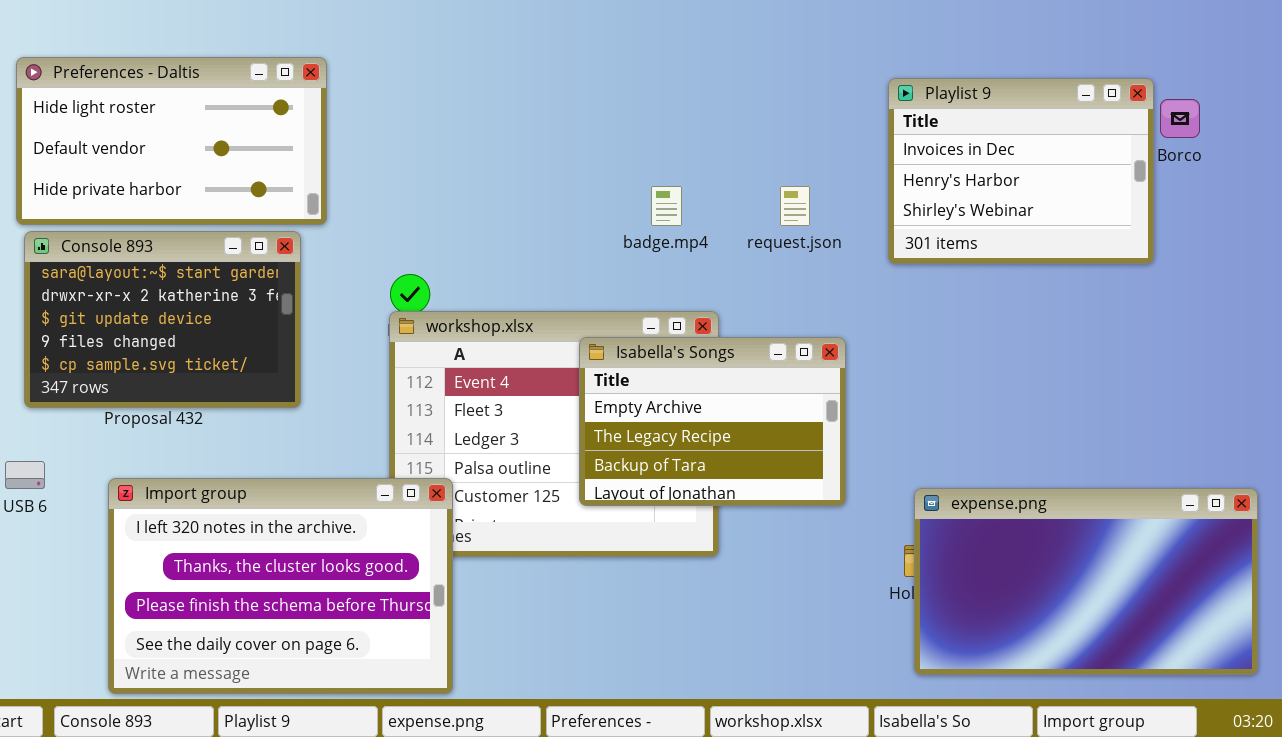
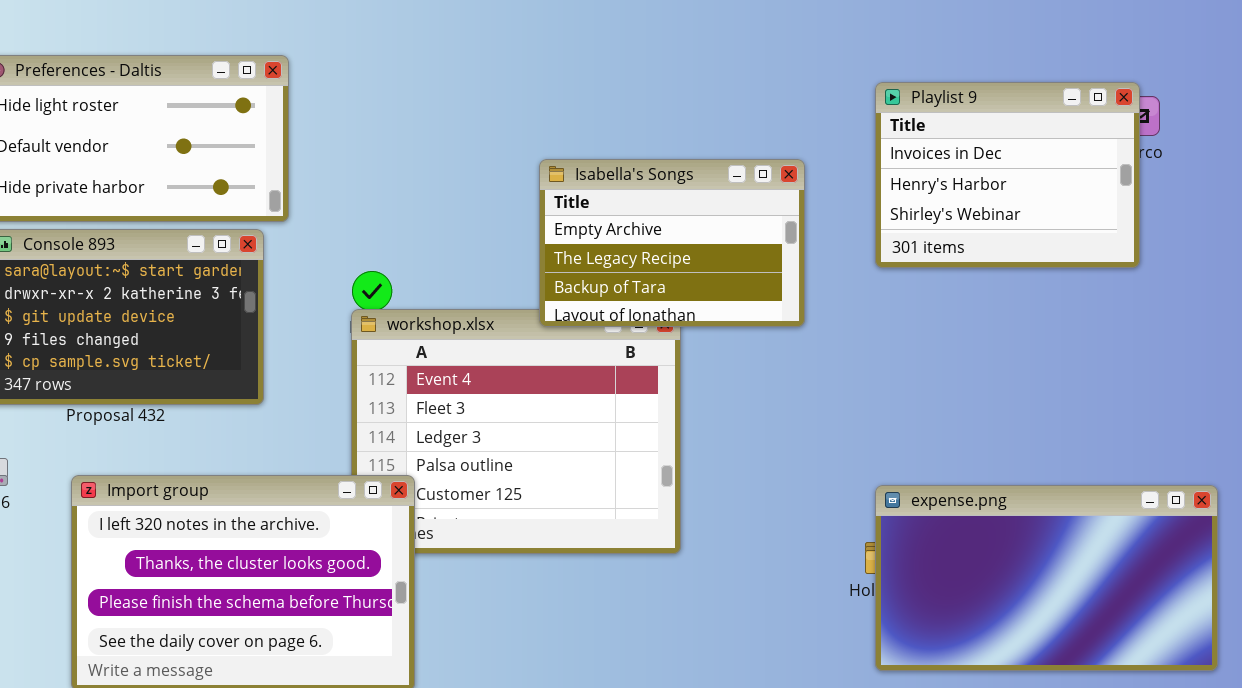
Playlist 9: [888,78,1154,264] -> [875,82,1140,268], moved
Isabella's Songs: [579,337,846,506] -> [539,159,805,327], moved

